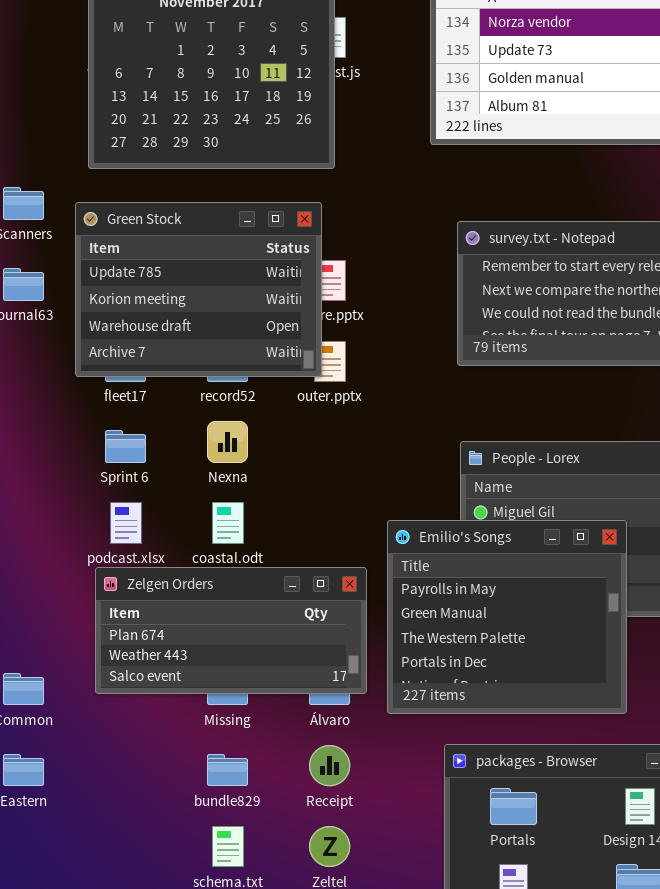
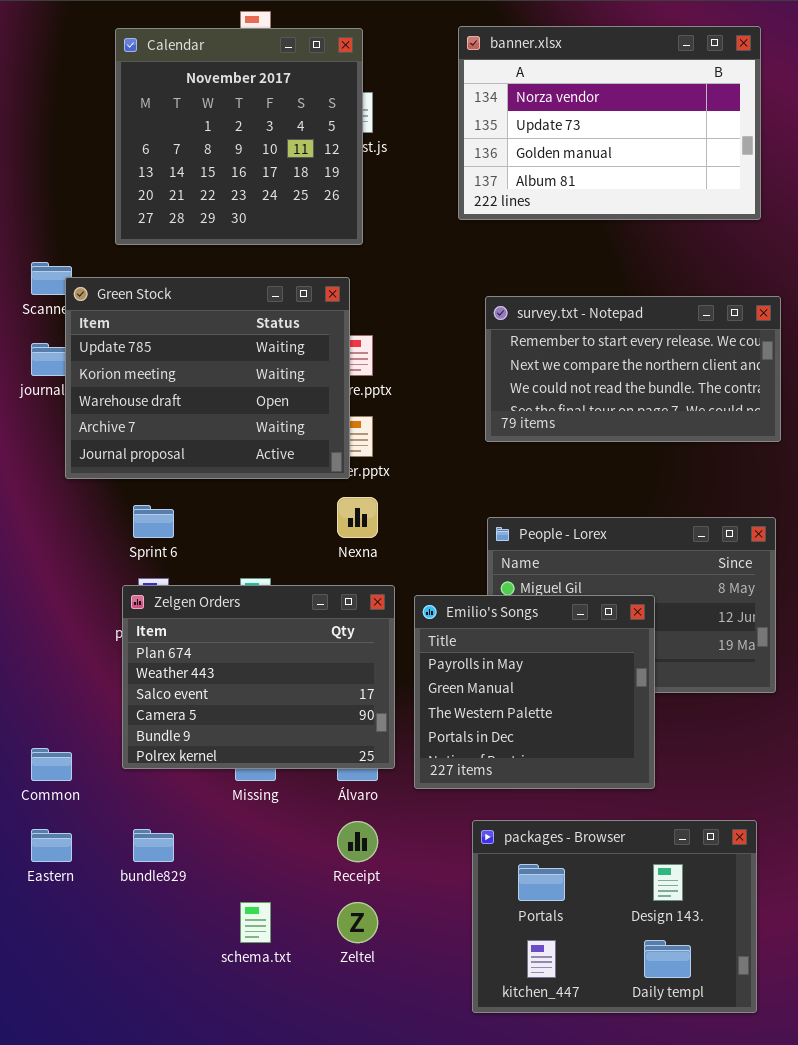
Green Stock: [75,202,322,377] -> [65,277,350,479], resized
Nexna: [207,421,248,463] -> [337,497,378,538], moved
Zelgen Orders: [95,567,367,694] -> [122,585,395,769], resized
bundle829: [207,754,248,786] -> [133,829,174,862], moved

